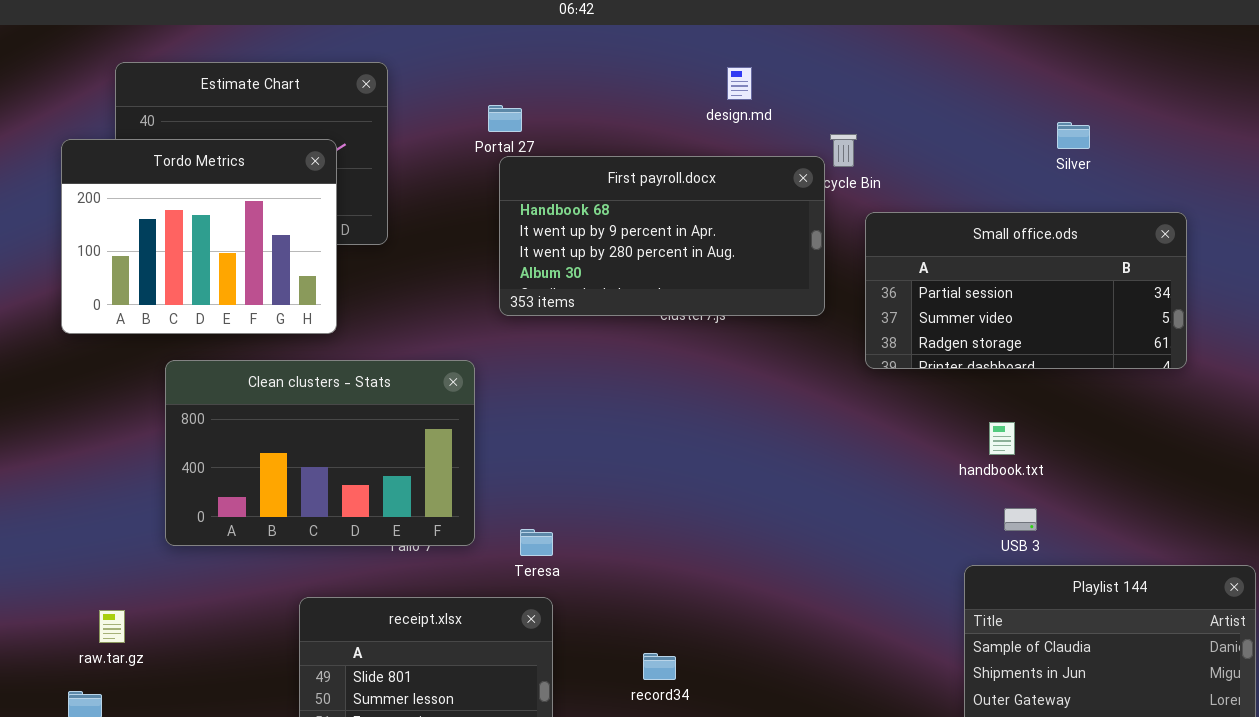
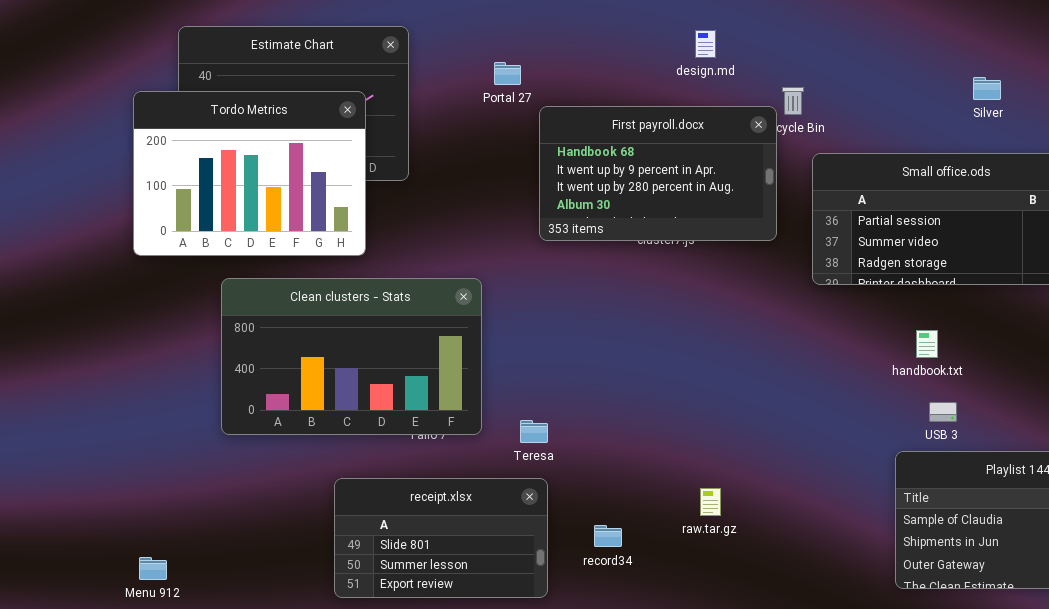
First payroll.docx: [499,156,825,316] -> [539,106,777,241], resized
raw.tar.gz: [99,610,125,643] -> [700,488,721,516], moved
record34: [643,653,676,680] -> [594,525,622,547], moved

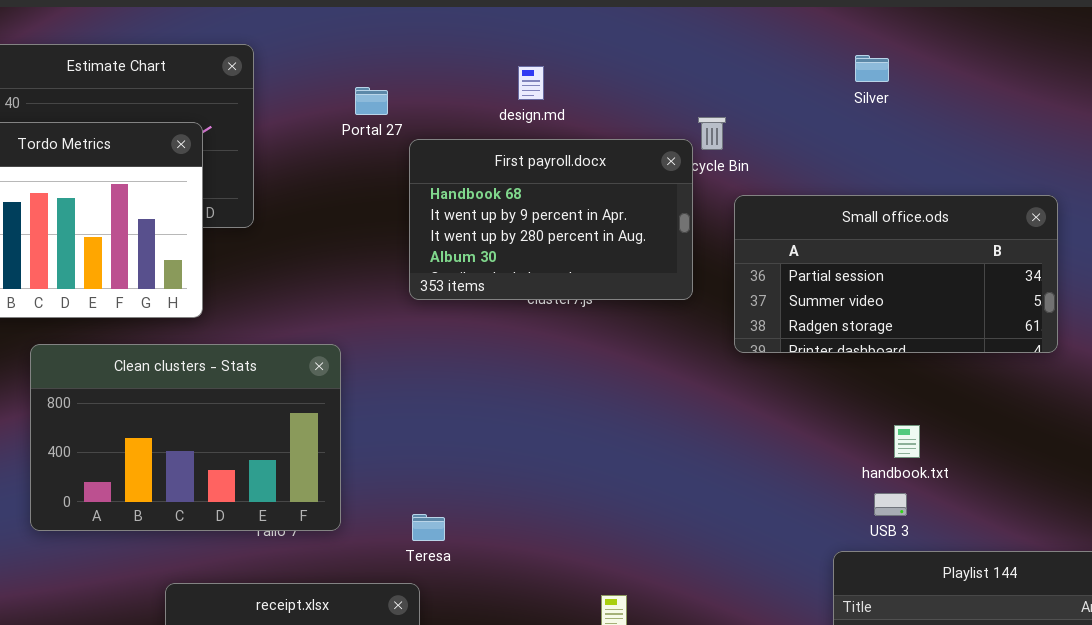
design.md: [695,30,716,58] -> [518,66,544,100], moved
Silver: [973,77,1001,100] -> [855,55,889,82], moved
handbook.txt: [916,330,938,358] -> [894,425,920,458], moved
Teresa: [520,420,548,443] -> [412,514,445,541], moved

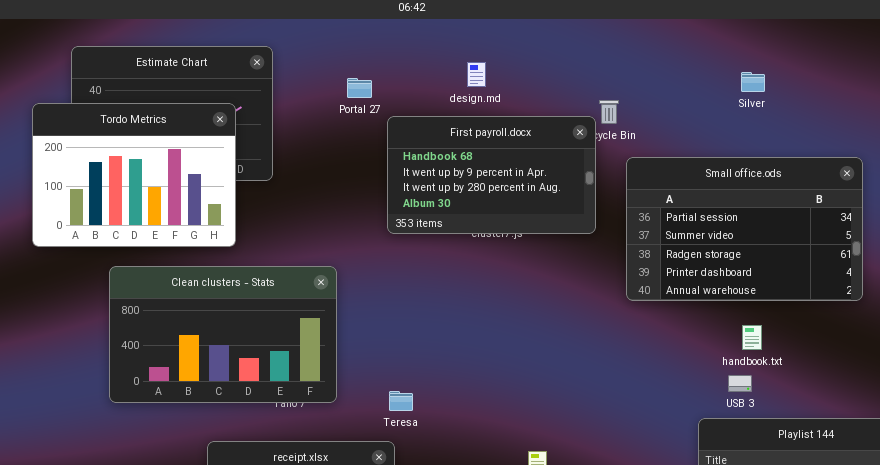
Silver: [855,55,889,82] -> [741,72,765,92], moved
Small office.ods: [734,195,1058,353] -> [626,157,863,301], resized

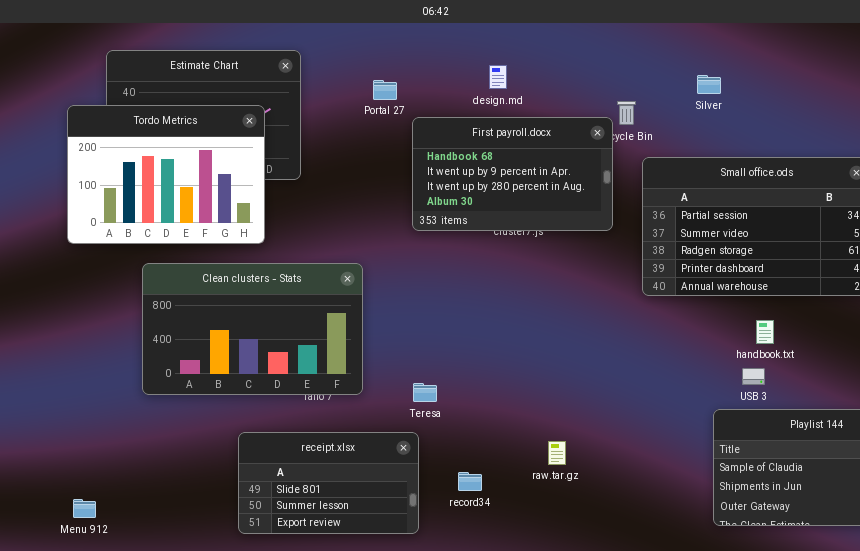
Silver: [741,72,765,92] -> [697,75,721,94], moved

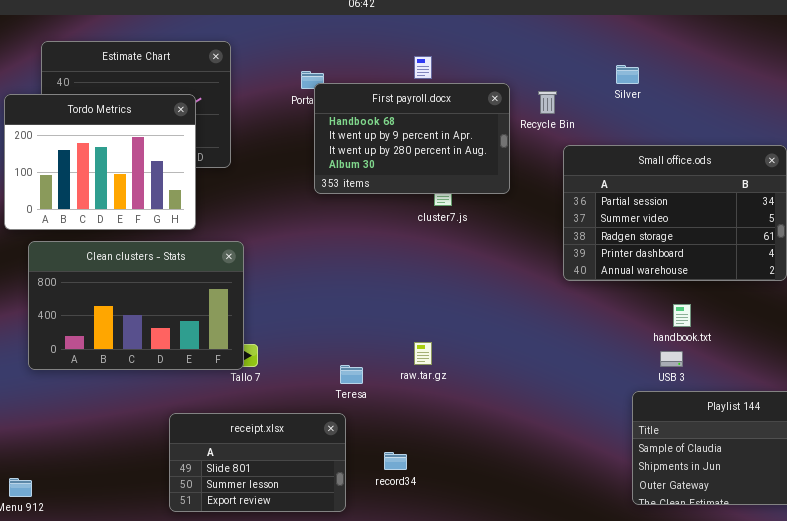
First payroll.docx: [412,117,613,231] -> [314,83,510,194], moved
Clean clusters - Stats: [142,263,363,395] -> [28,241,244,370], moved
raw.tar.gz: [548,441,566,465] -> [414,342,432,365], moved

